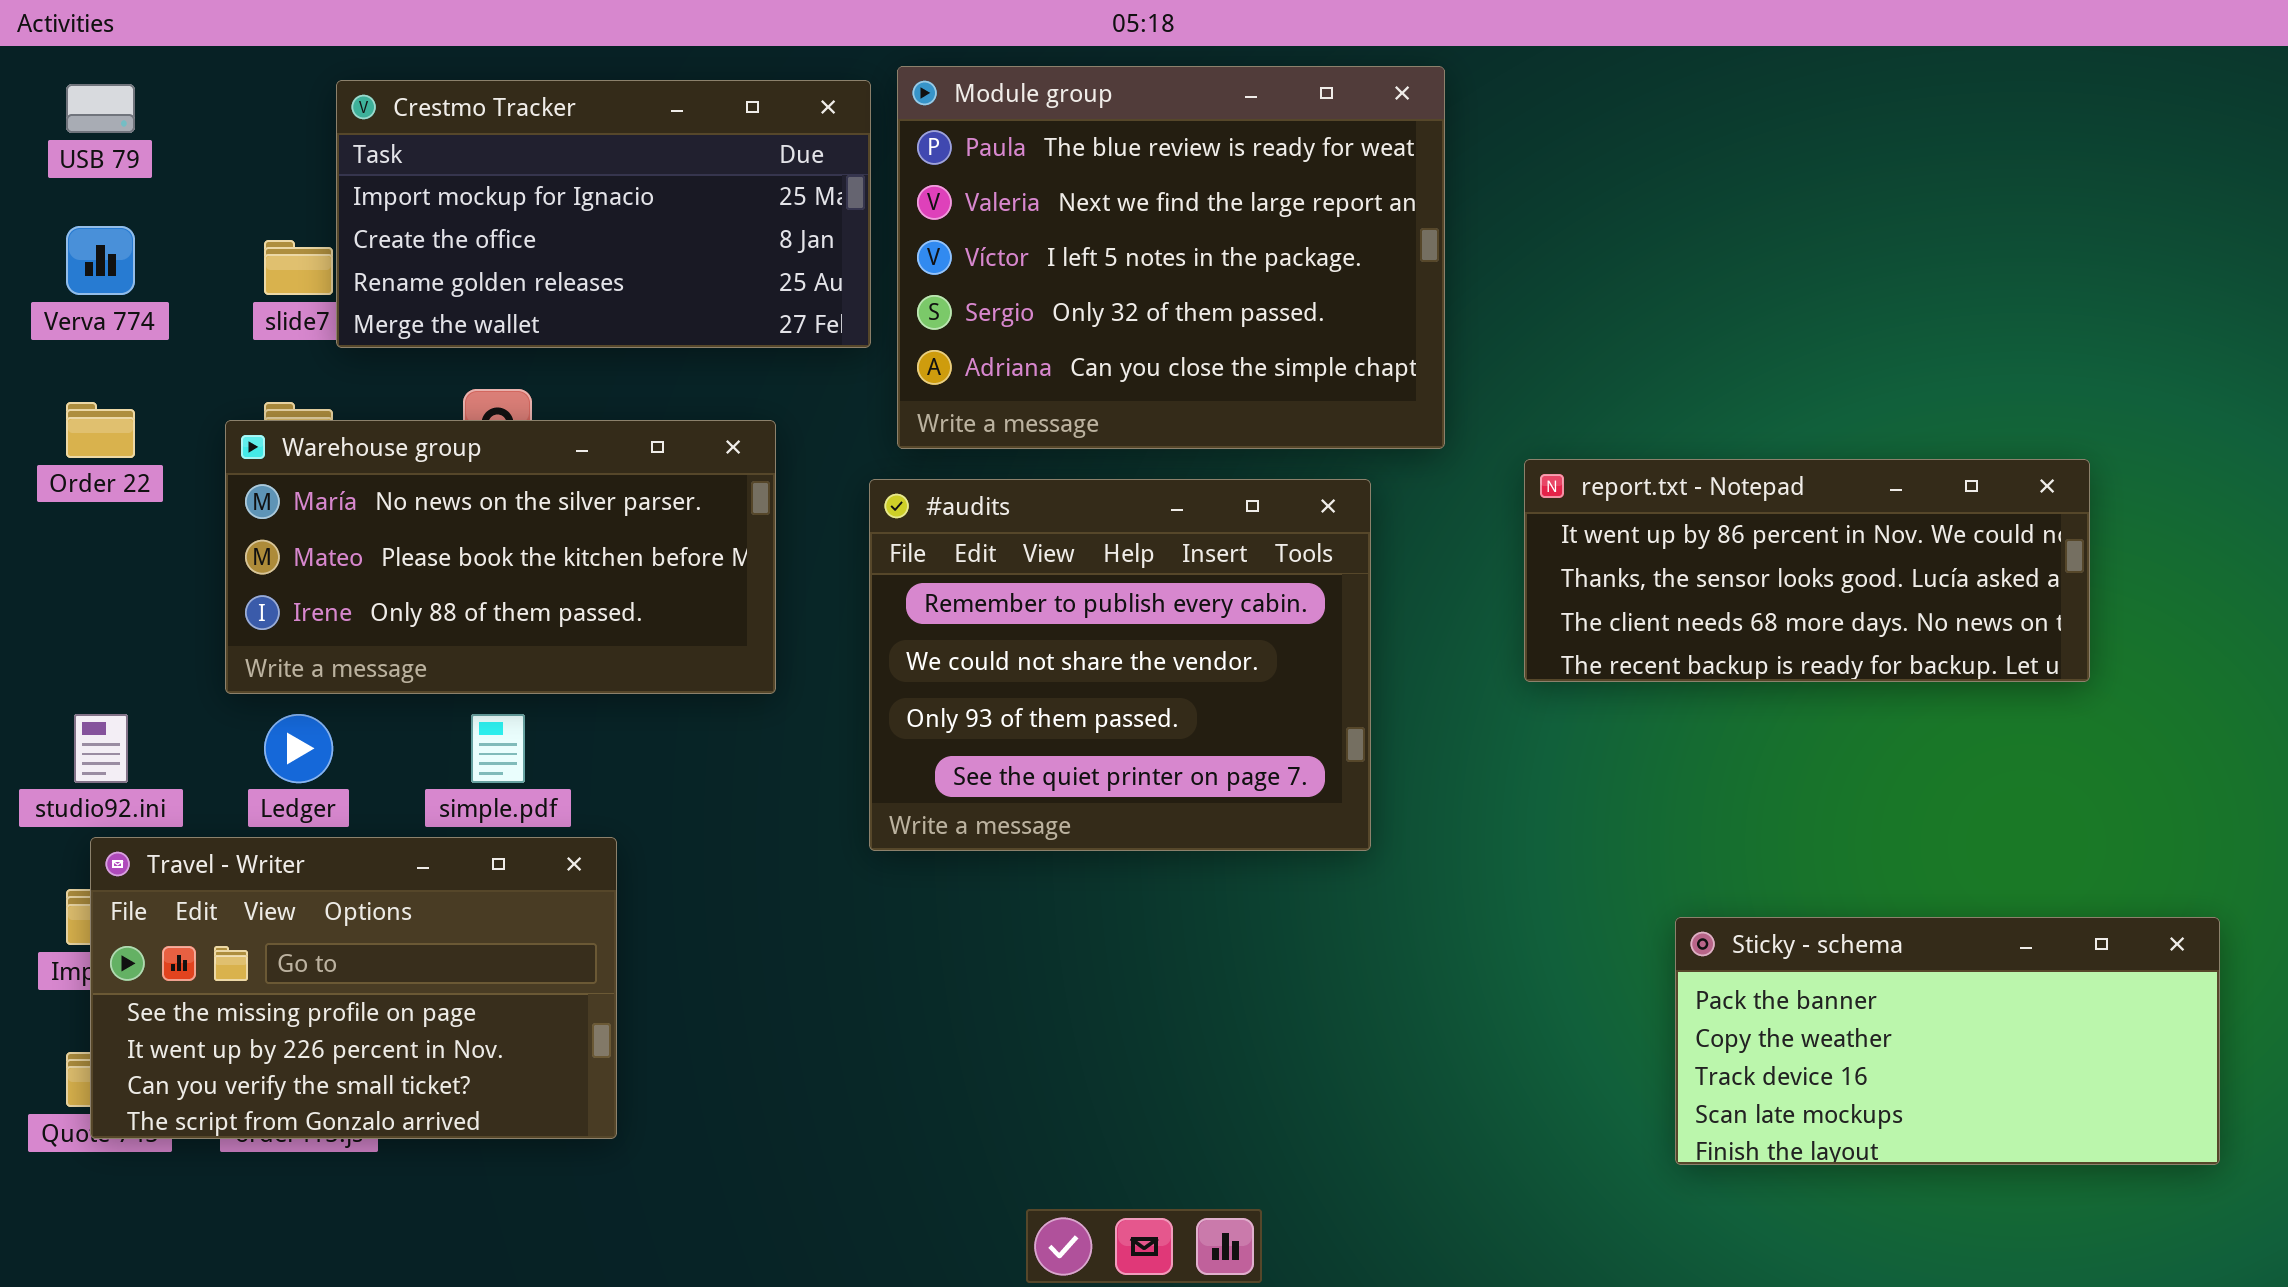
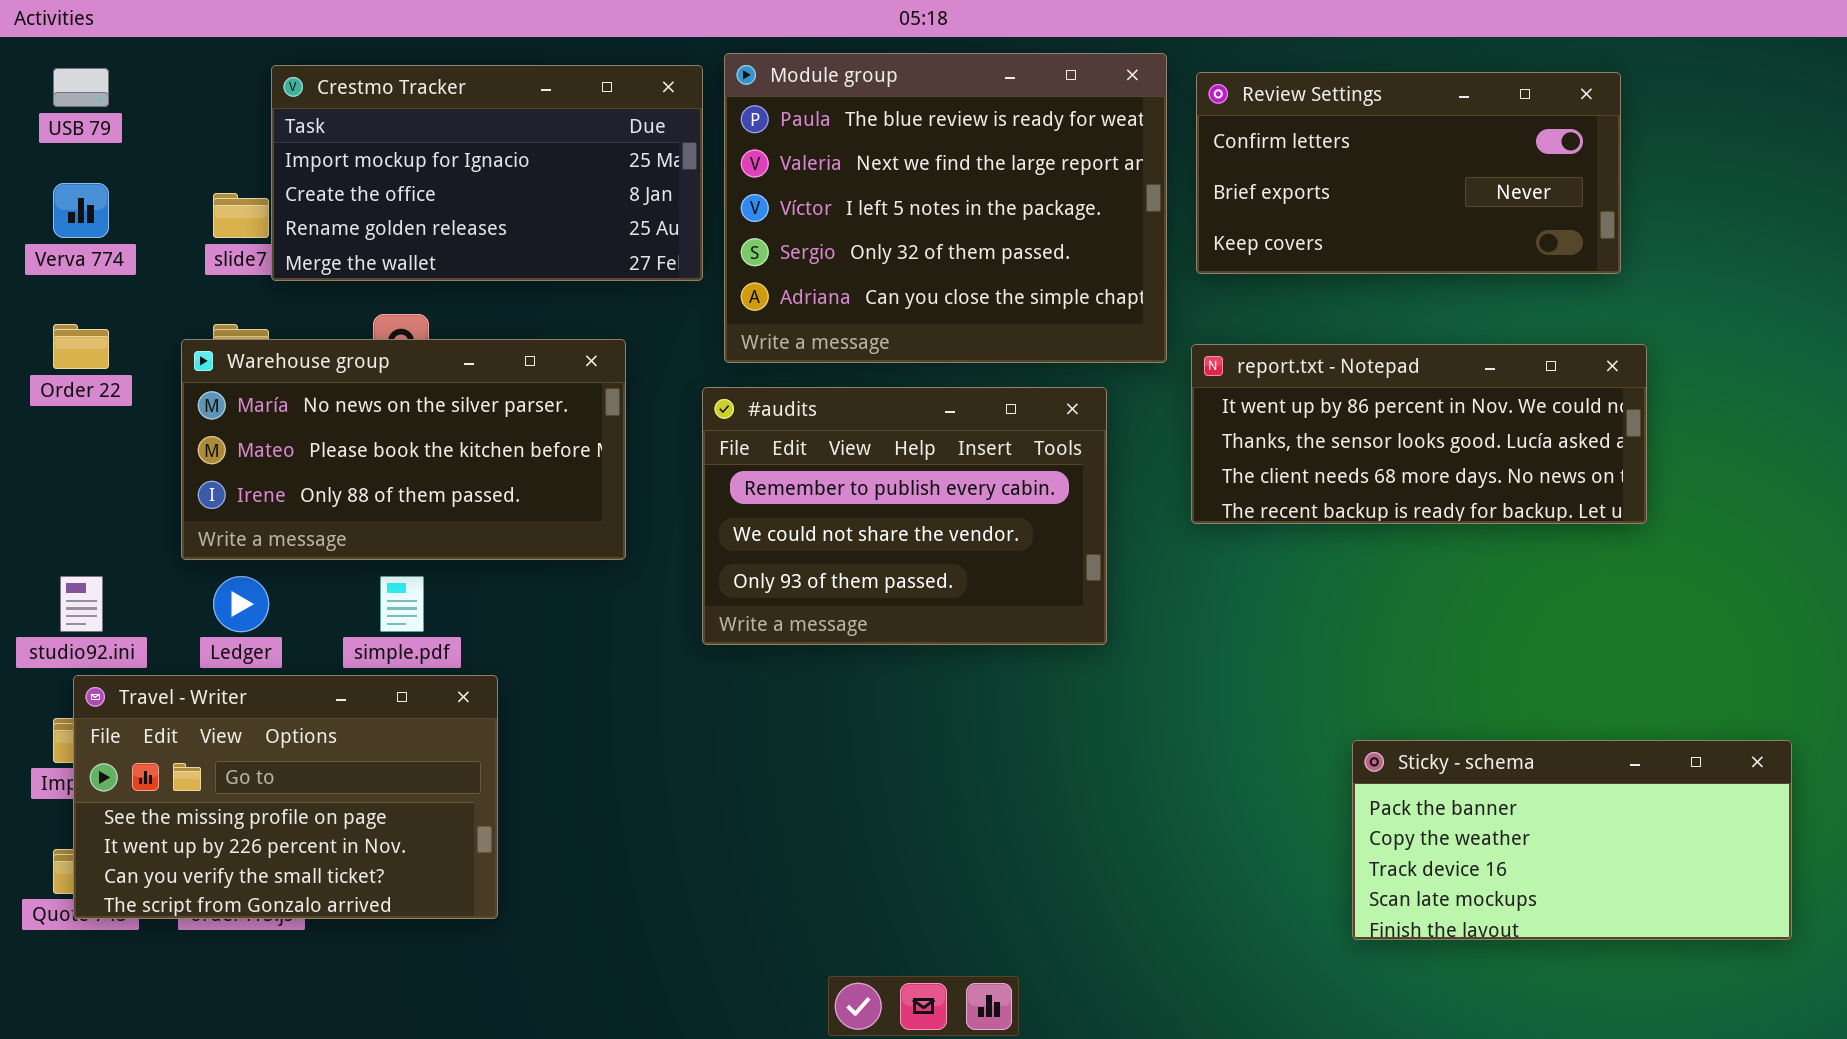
Review Settings: none -> [1196,72,1621,274], opened
report.txt - Notepad: [1524,459,2090,682] -> [1191,344,1647,524], moved
#audits: [869,479,1371,851] -> [702,387,1107,645], resized

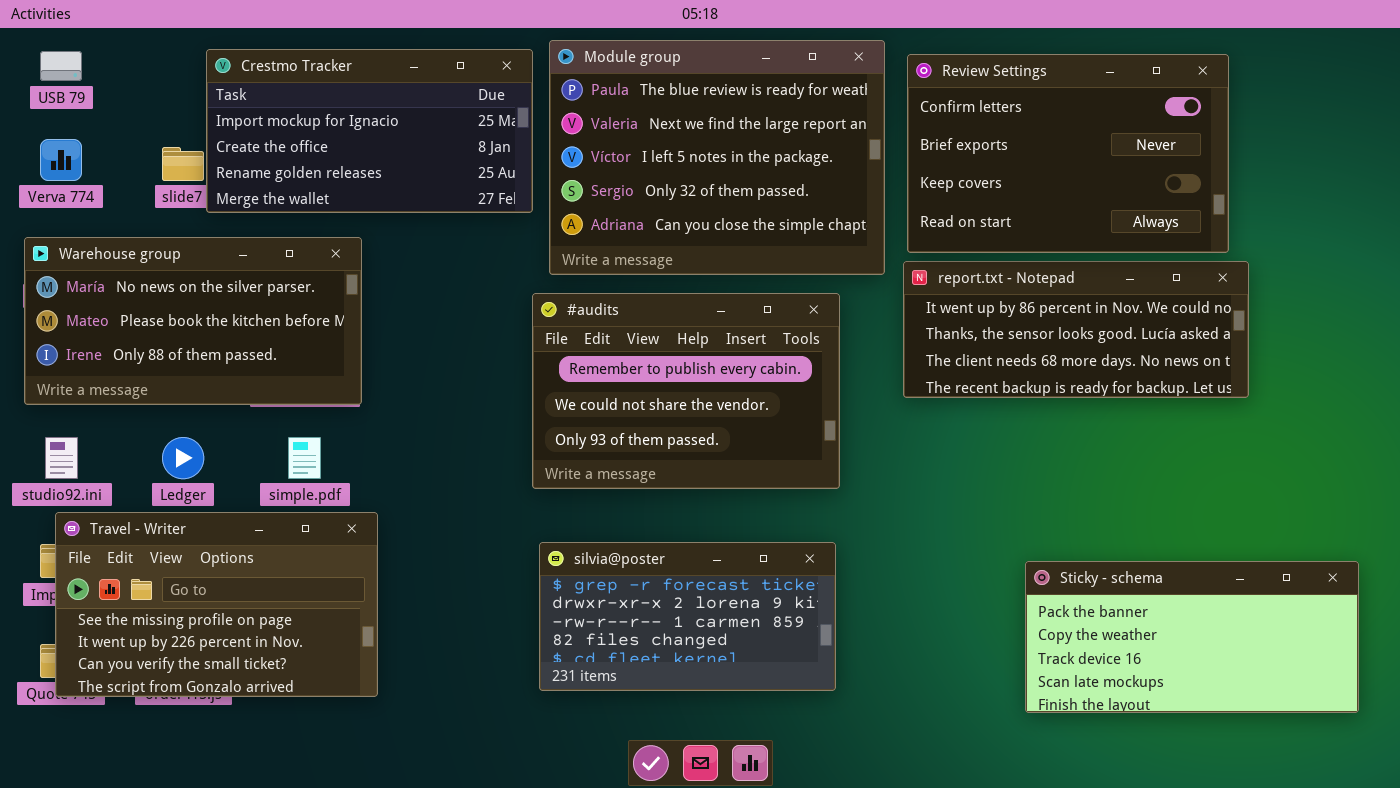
Review Settings: [1196,72,1621,274] -> [907,54,1229,253], resized
Warehouse group: [181,339,626,560] -> [24,237,362,405], moved
silvia@poster: none -> [539,542,836,691], opened

